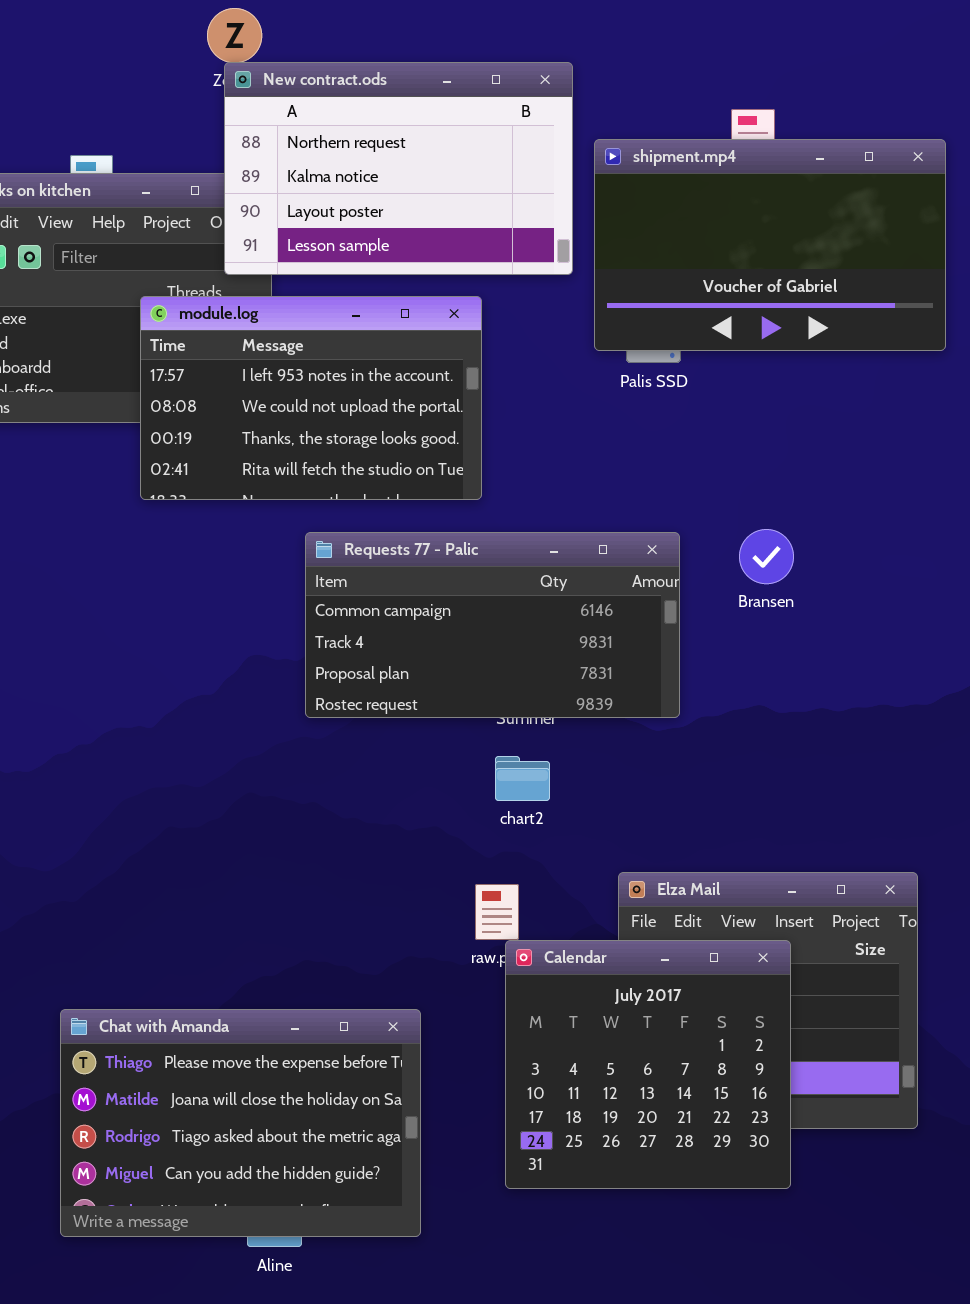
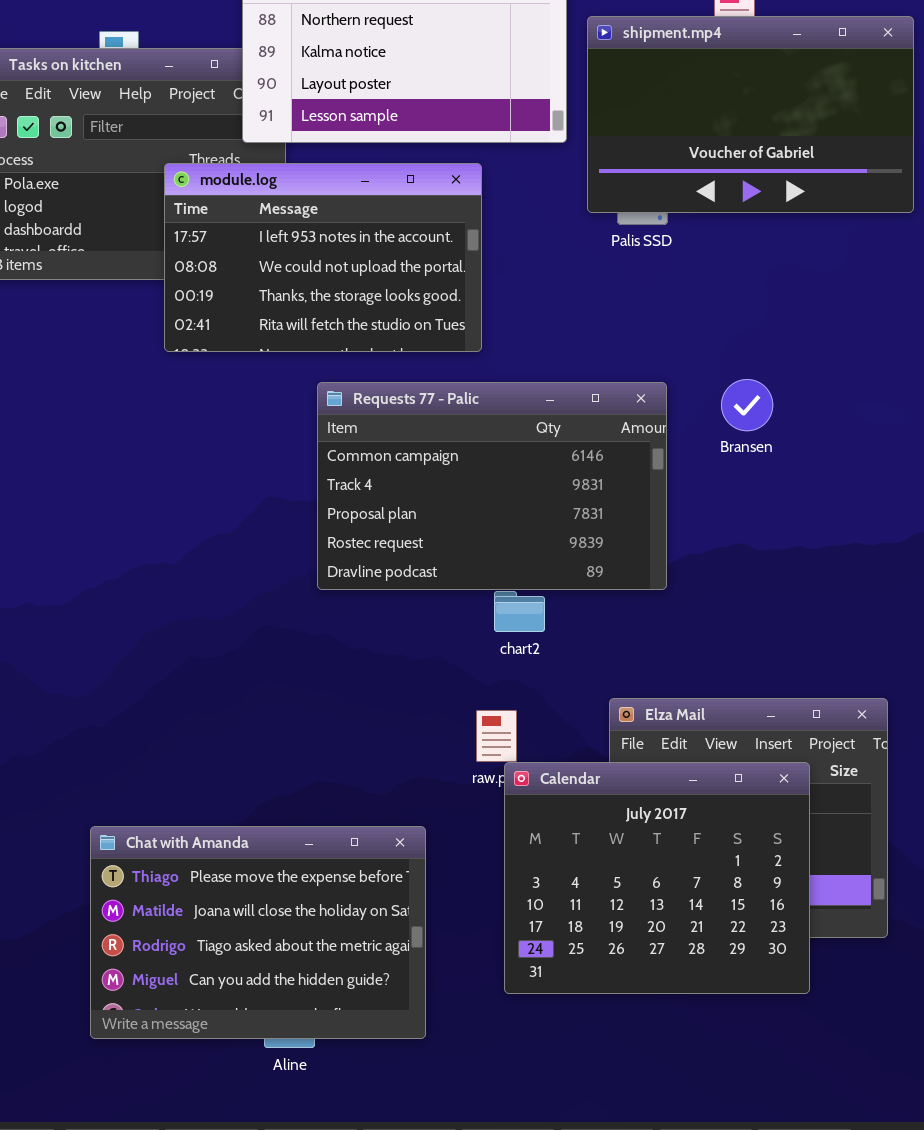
Requests 77 - Palic: [305,532,680,718] -> [317,382,667,590], resized
Calendar: [505,940,791,1189] -> [504,762,810,994], resized

